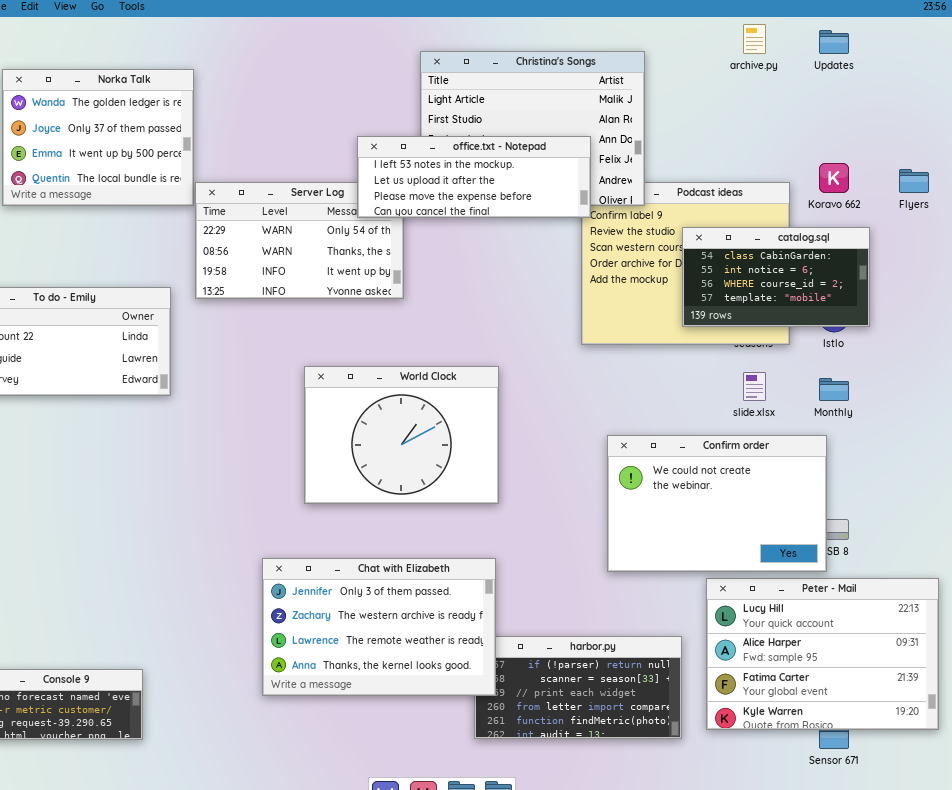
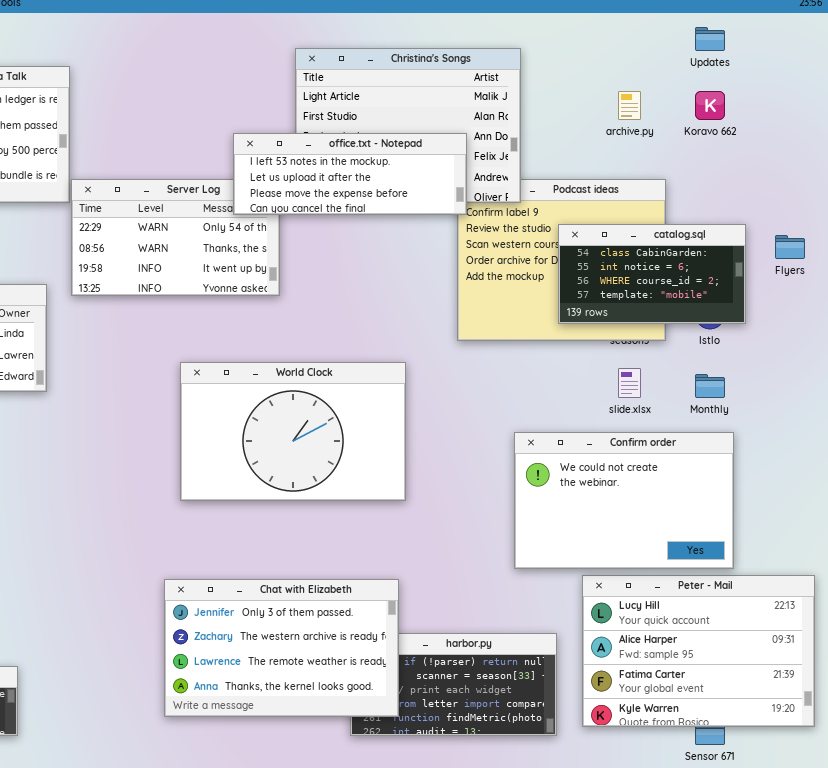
archive.py: [743,24,766,54] -> [618,91,641,120], moved
Koravo 662: [819,163,849,193] -> [695,91,725,120], moved
Flyers: [899,169,929,193] -> [775,235,805,259], moved
World Clock: [304,366,499,504] -> [180,362,406,501], resized
Confirm order: [607,435,827,572] -> [514,432,734,569], moved
Chat with Elizabeth: [262,558,496,696] -> [164,579,399,717], moved

